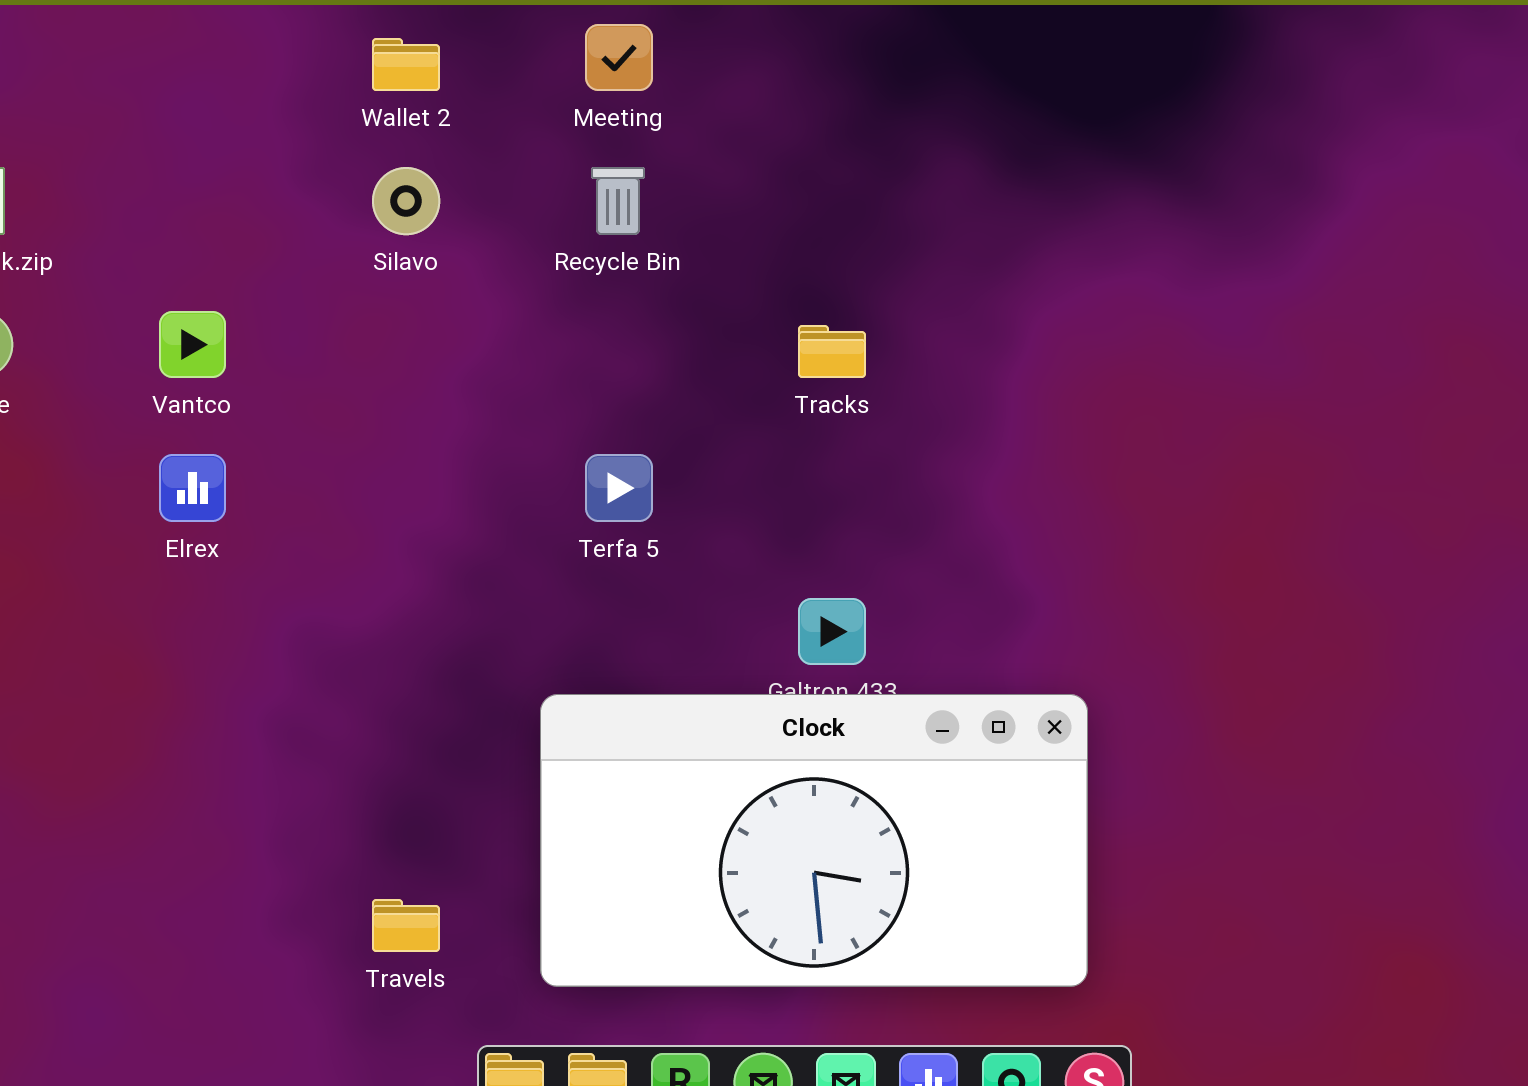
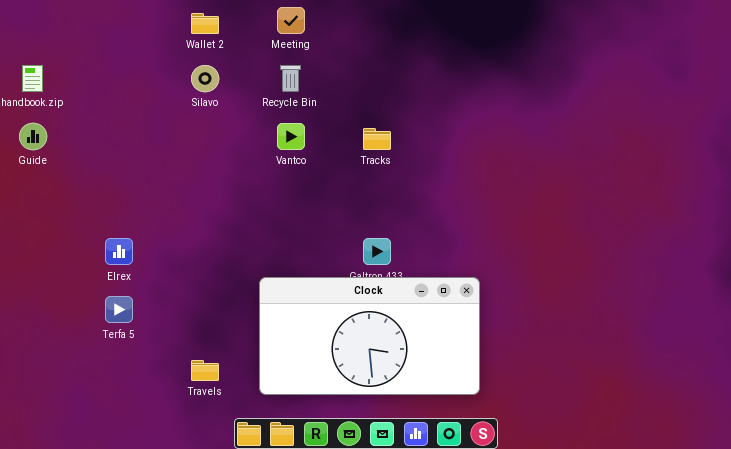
Vantco: [159,311,226,378] -> [277,123,305,150], moved
Elrex: [159,454,226,522] -> [105,238,133,265], moved
Terfa 5: [585,454,653,522] -> [105,296,133,323], moved

